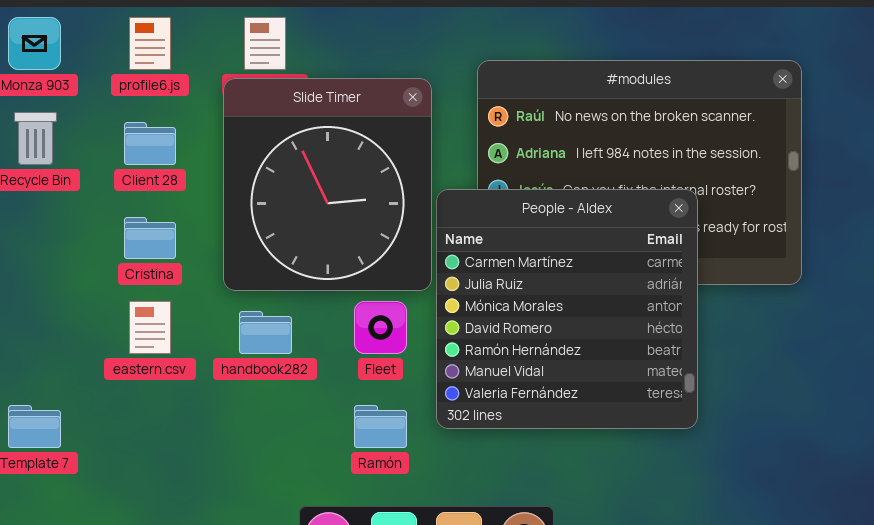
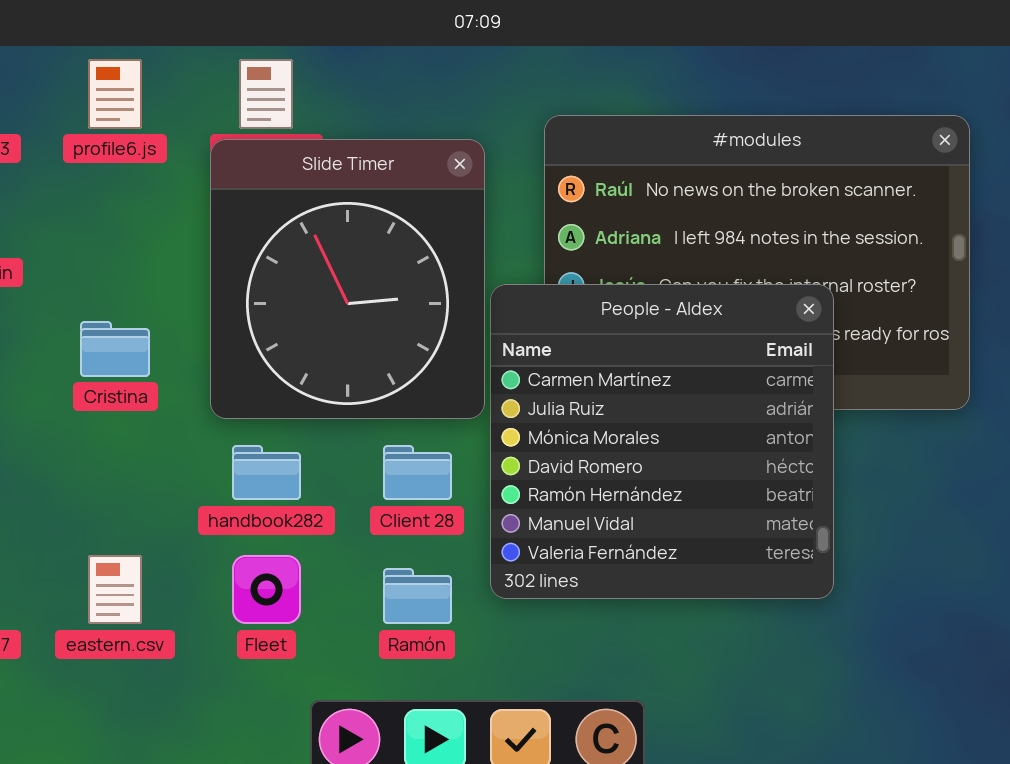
Client 28: [124,122,176,165] -> [383,445,452,500], moved
eastern.csv: [129,301,171,354] -> [88,555,142,624], moved
Fleet: [354,301,407,354] -> [232,555,301,624], moved

